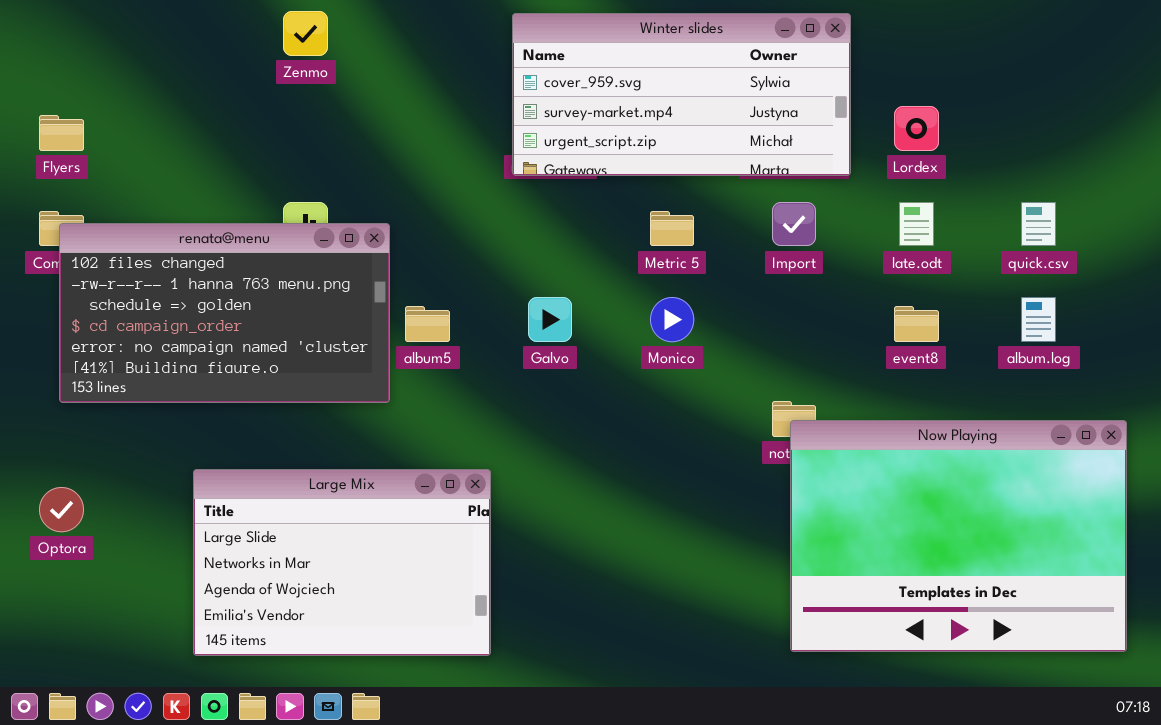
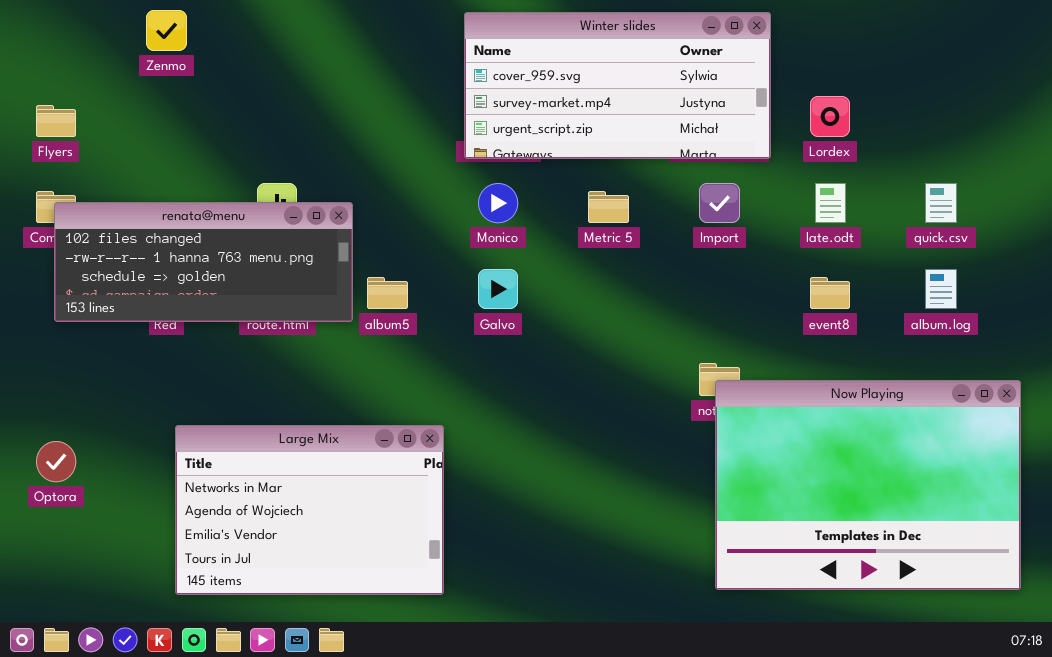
Zenmo: [283,11,328,56] -> [146,10,187,51], moved
renata@menu: [59,223,390,403] -> [54,202,353,322], resized
Monico: [650,297,694,342] -> [478,183,518,223], moved
Large Mix: [193,469,491,656] -> [175,425,444,595], scrolled down 1 row

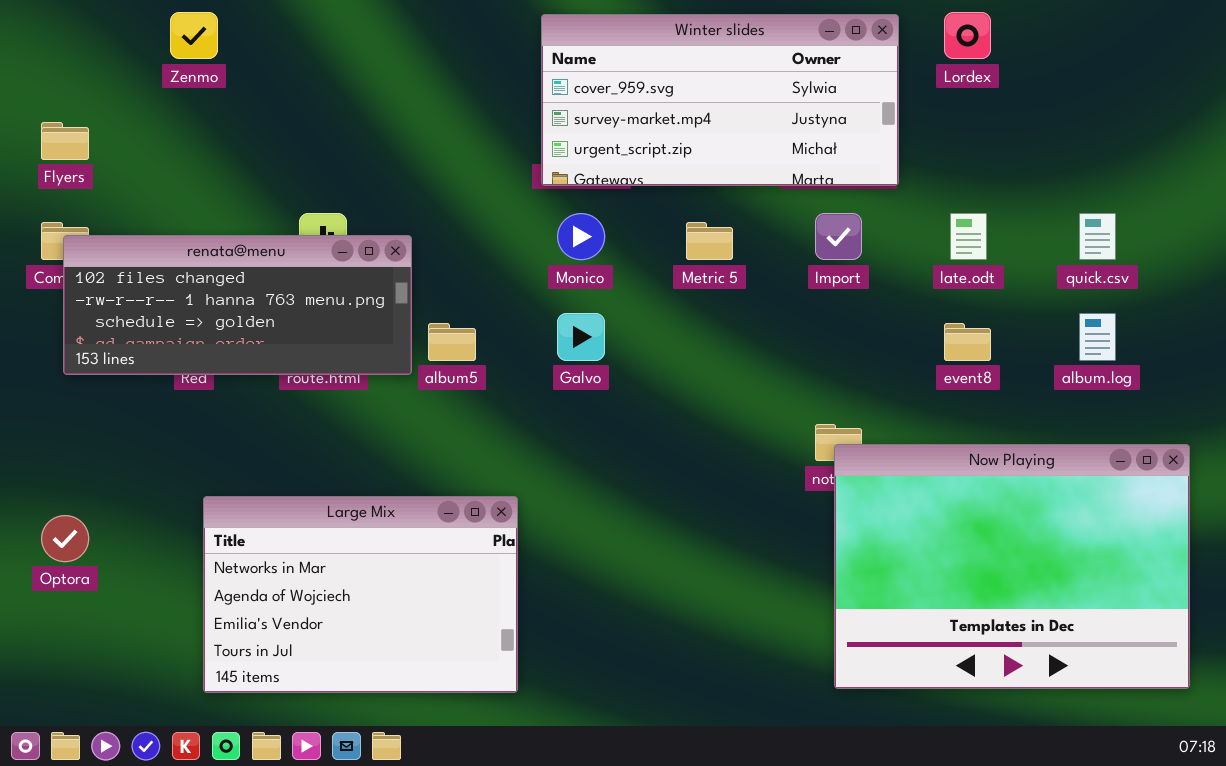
Lordex: [810,96,850,137] -> [944,12,991,59], moved

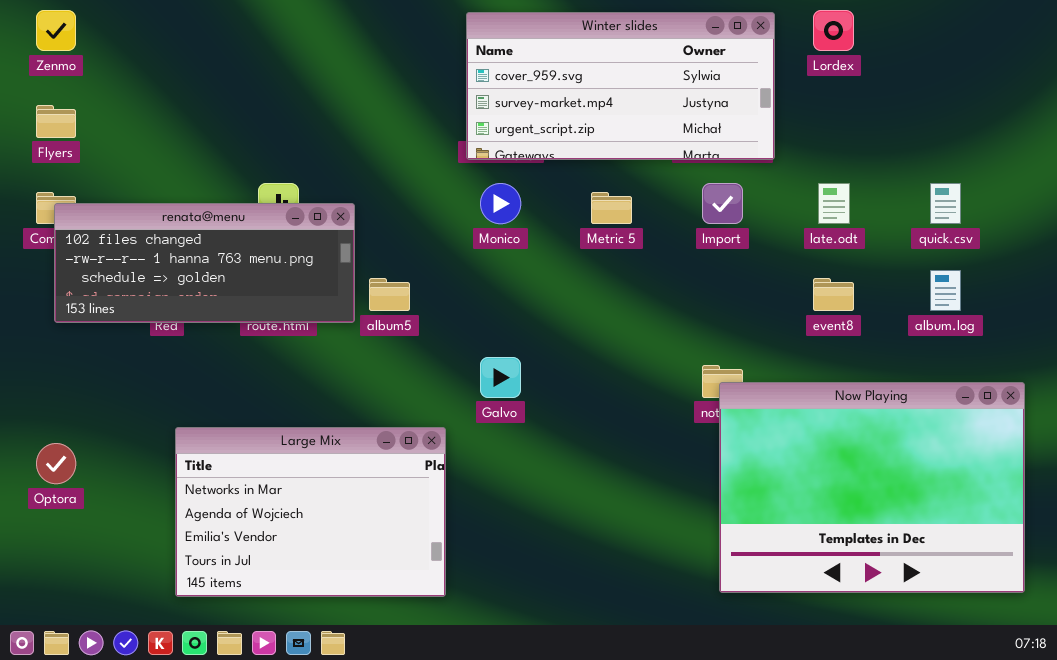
Zenmo: [170,12,218,59] -> [36,10,76,51], moved
Galvo: [557,313,605,361] -> [480,357,521,398], moved

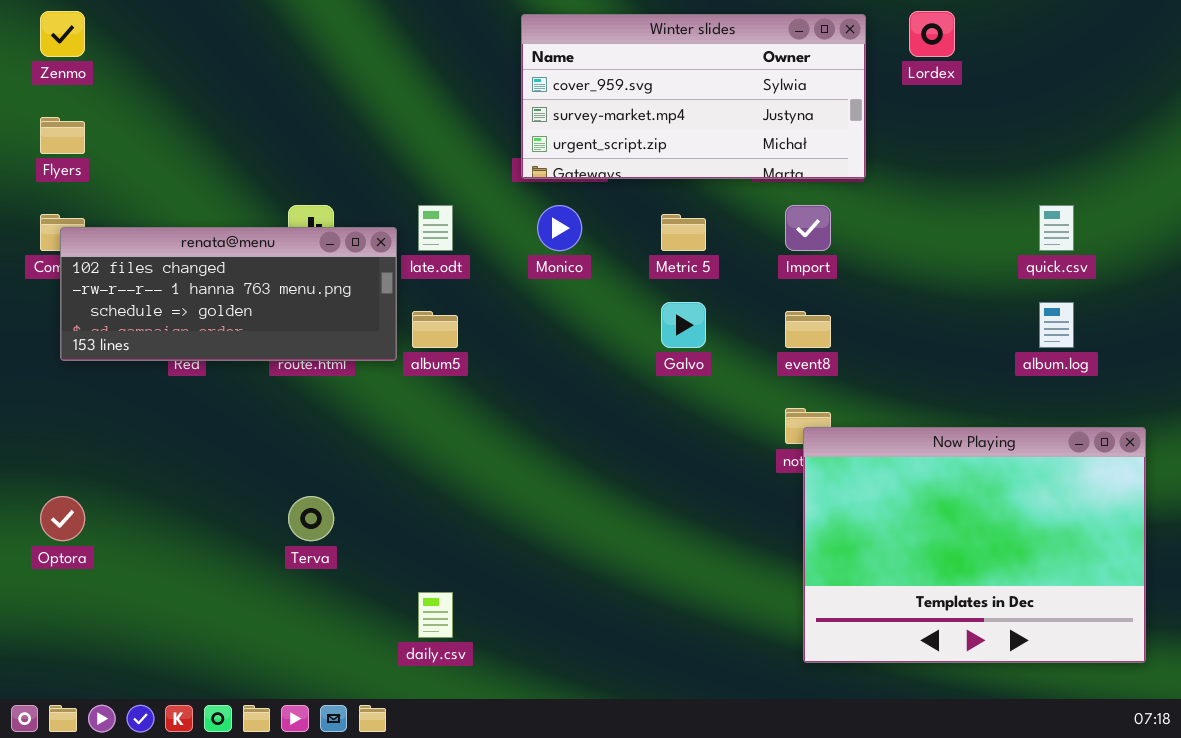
late.odt: [818,183,850,224] -> [418,205,453,251], moved
event8: [813,278,854,311] -> [785,311,831,348], moved
Galvo: [480,357,521,398] -> [661,302,706,348], moved
Large Mix: [175,427,446,597] -> none, closed

